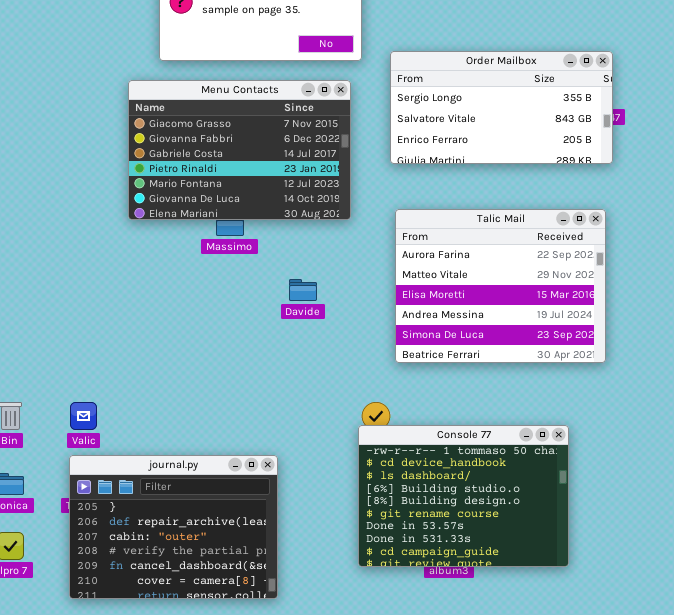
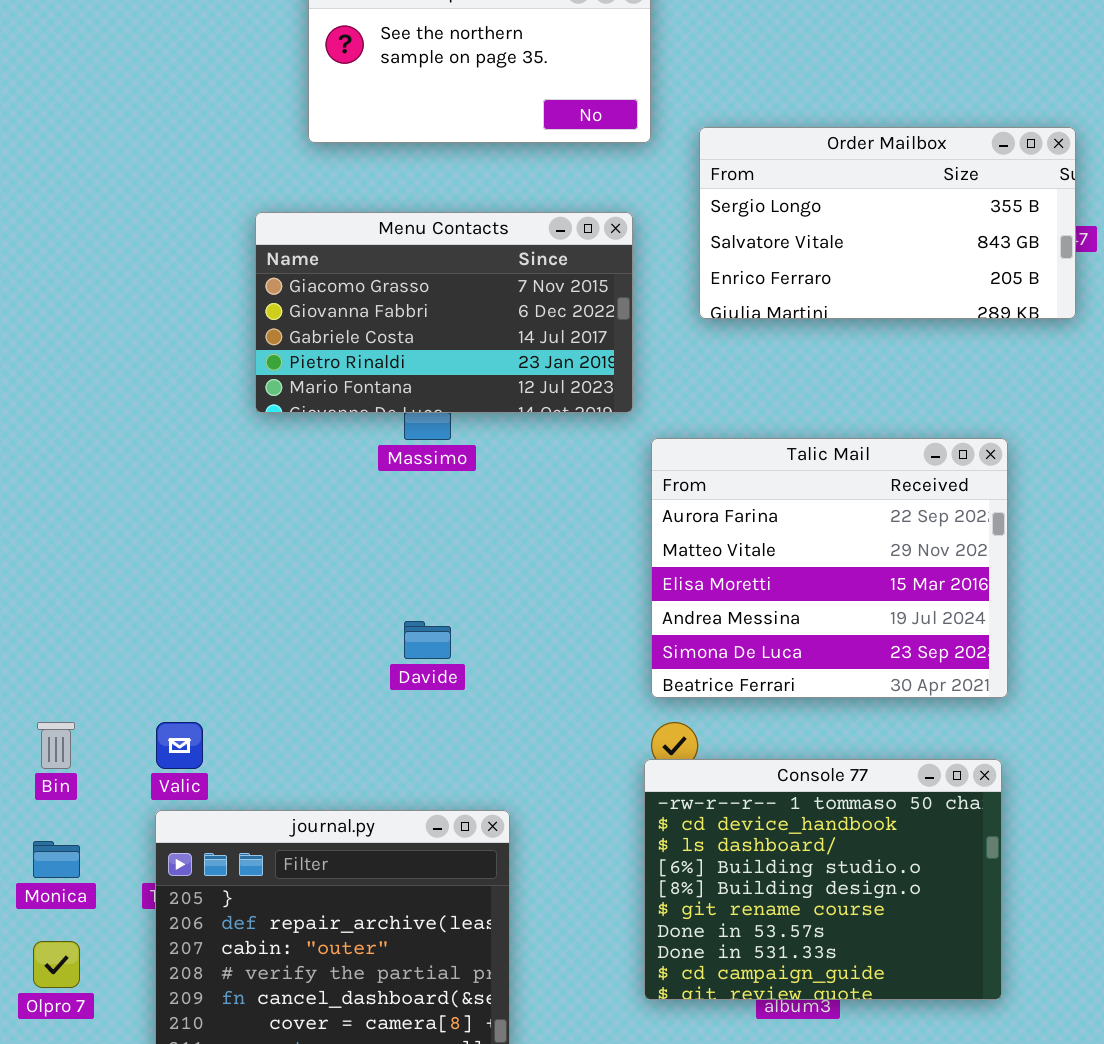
Menu Contacts: [128,80,351,220] -> [255,212,633,413], resized
Talic Mail: [395,209,606,363] -> [651,438,1008,698], moved
Davide: [289,279,317,301] -> [404,621,451,659], moved

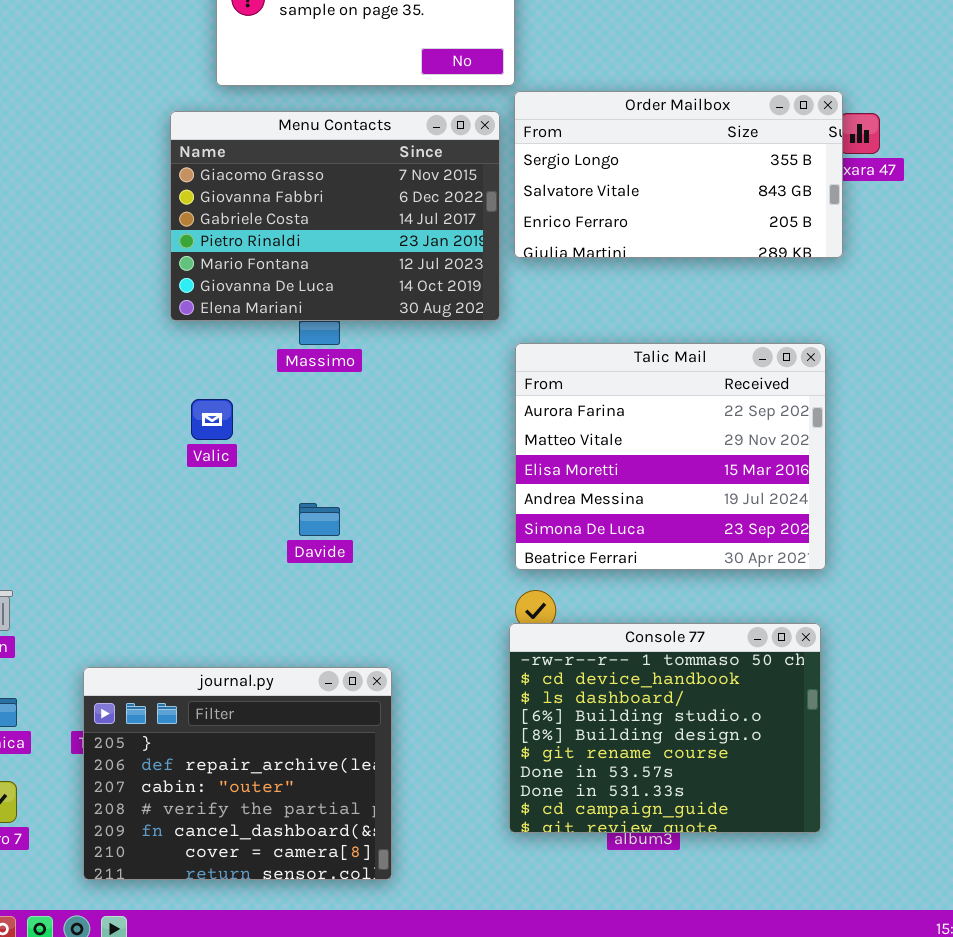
Order Mailbox: [699,127,1076,319] -> [514,91,843,258], moved
Menu Contacts: [255,212,633,413] -> [170,111,500,321], resized
Valic: [156,722,203,769] -> [191,399,233,440], moved

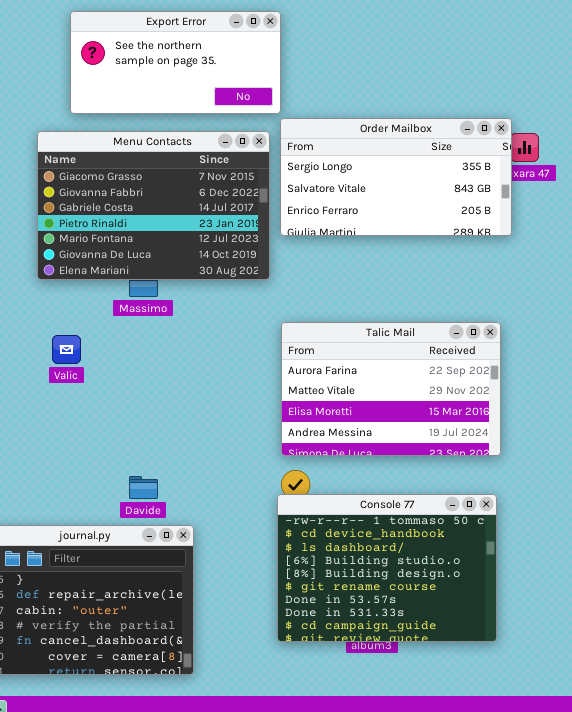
Talic Mail: [515,343,826,570] -> [281,322,501,456], resized
Davide: [299,503,340,536] -> [129,476,158,499], moved

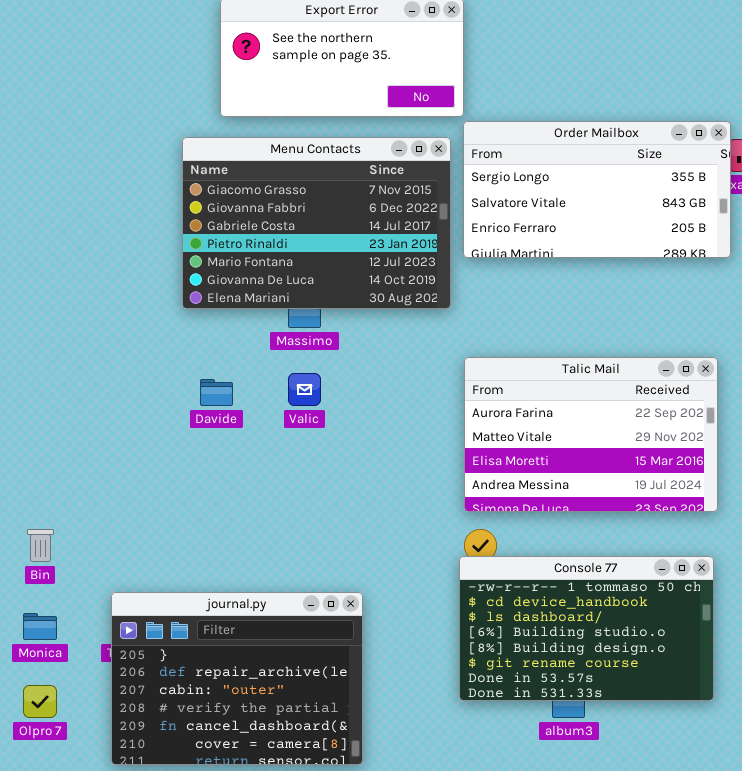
Valic: [52,335,81,364] -> [288,373,321,406], moved
Davide: [129,476,158,499] -> [200,379,233,406], moved
Console 77: [277,494,497,642] -> [459,556,714,701], resized

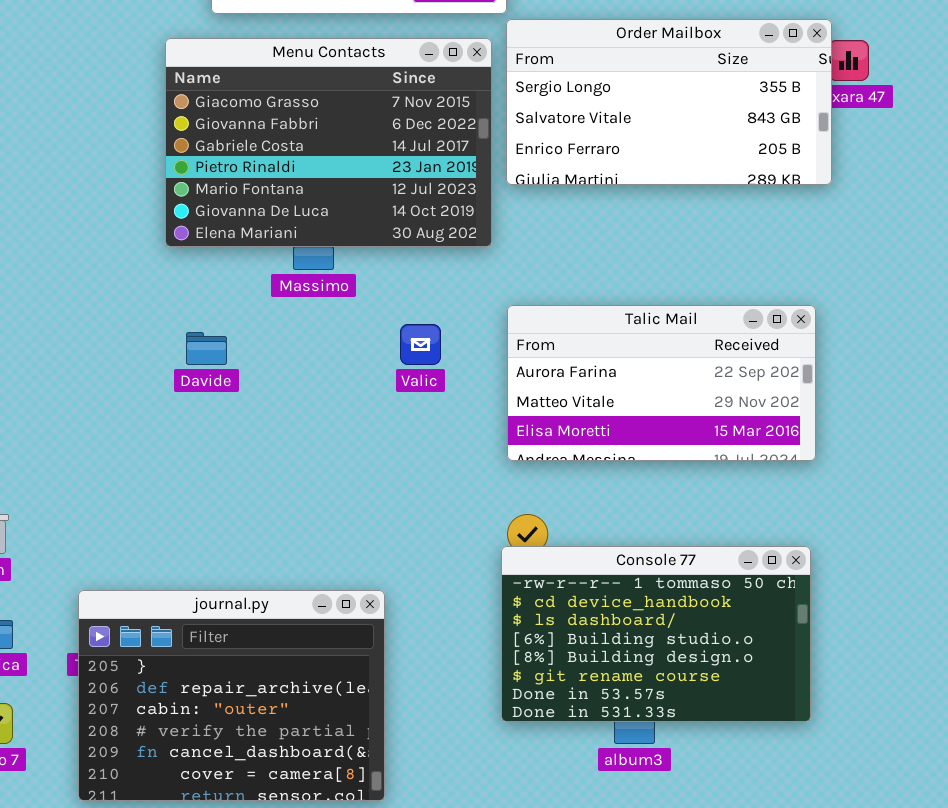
Talic Mail: [464,357,718,512] -> [507,305,816,461], resized
Valic: [288,373,321,406] -> [400,324,441,365], moved

